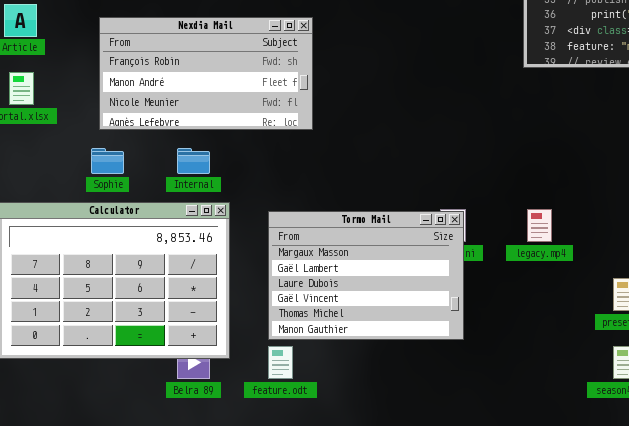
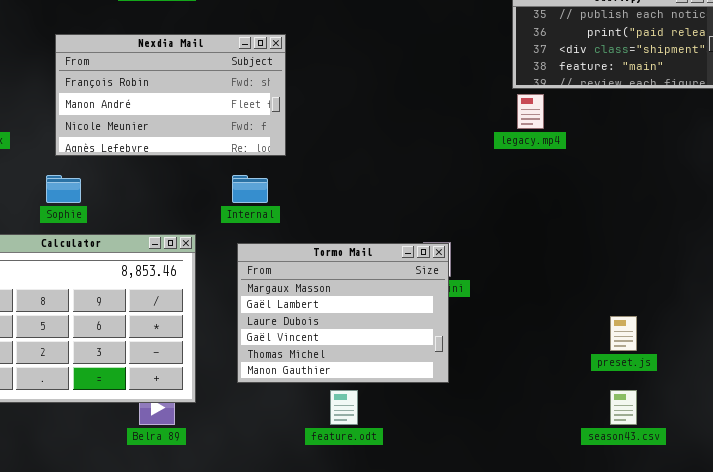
Internal: [177,148,210,174] -> [232,175,268,203], moved
legacy.mp4: [527,209,552,242] -> [517,94,544,129], moved
feature.odt: [268,346,293,379] -> [330,390,358,425], moved

